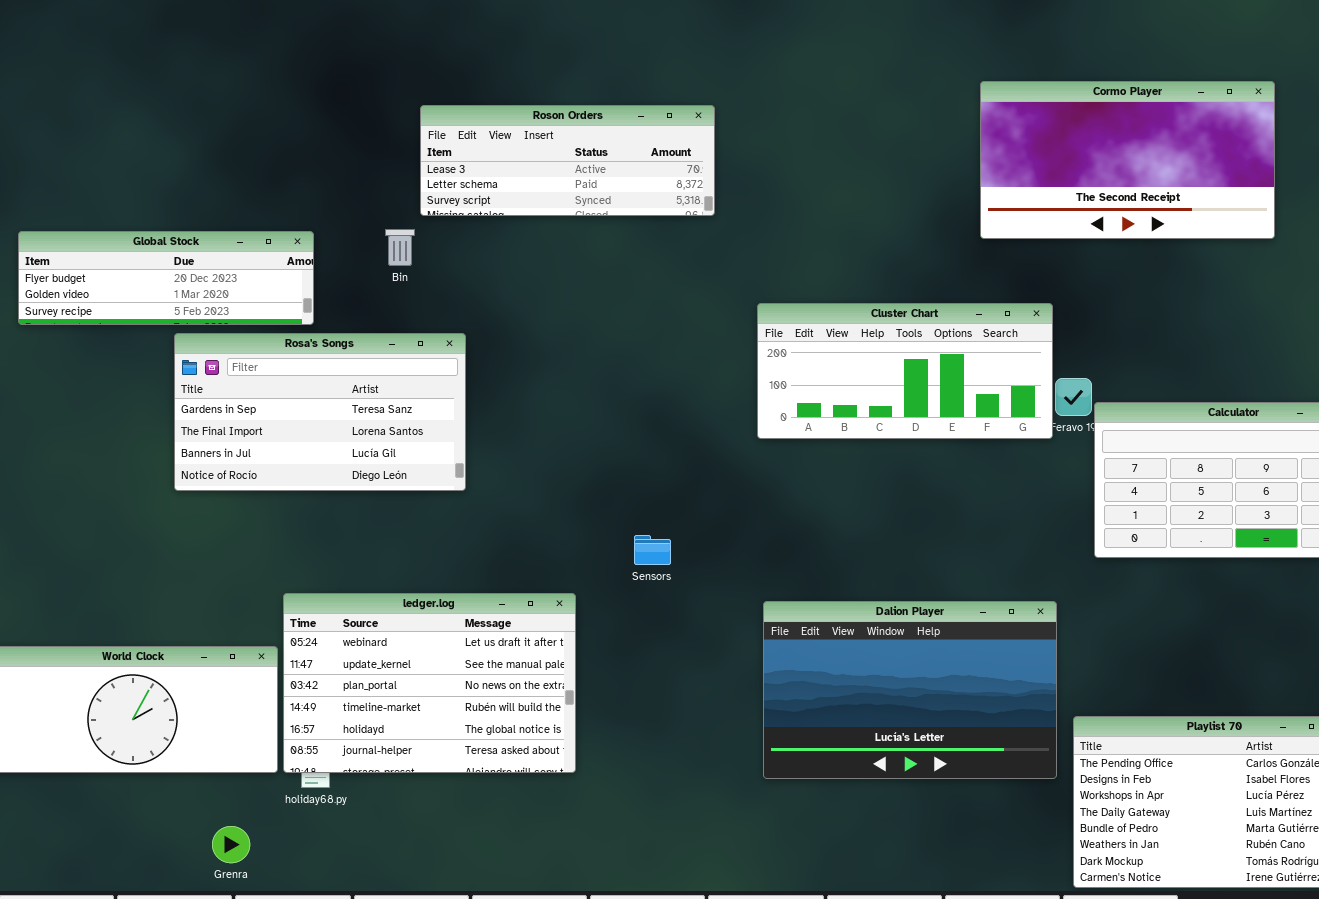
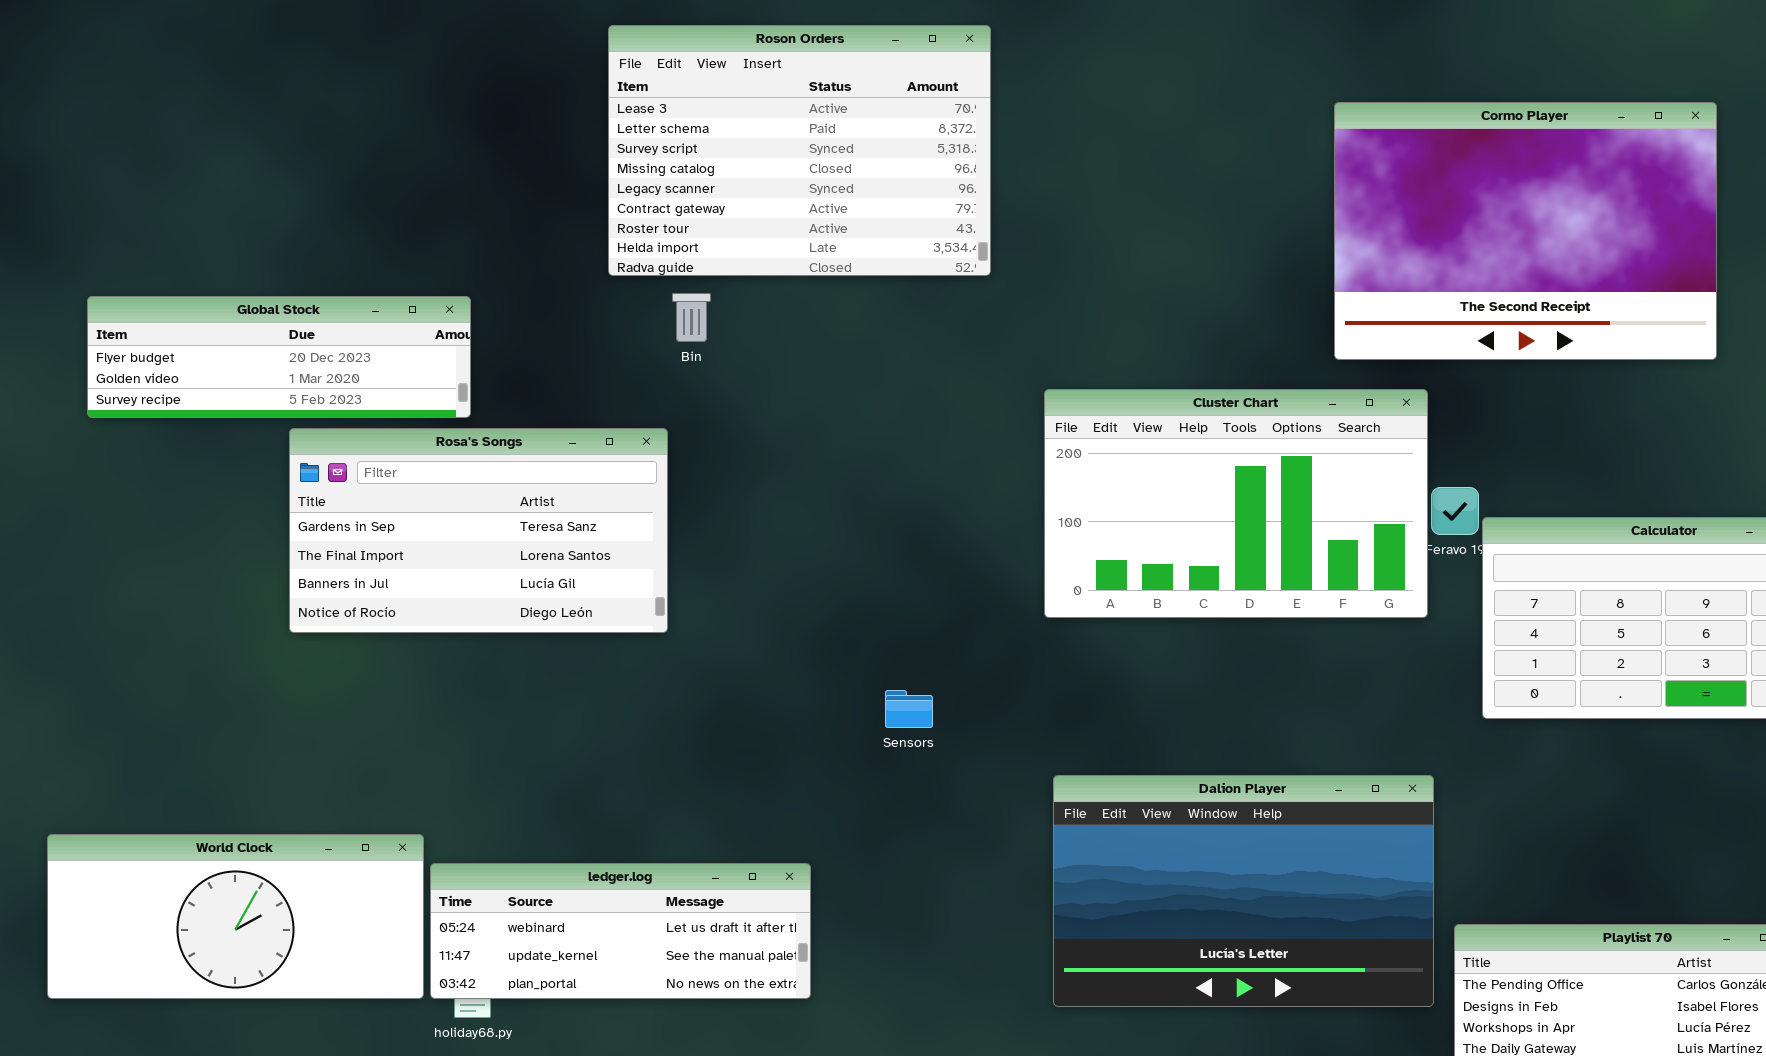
Cormo Player: [980,81,1275,239] -> [1334,102,1717,360], resized
Roson Orders: [420,105,715,216] -> [608,25,991,276], resized
Bin: [385,229,415,266] -> [672,293,711,342], moved
Cluster Chart: [757,303,1053,439] -> [1044,389,1428,618], resized
ledger.log: [283,593,576,773] -> [430,863,811,999], resized

